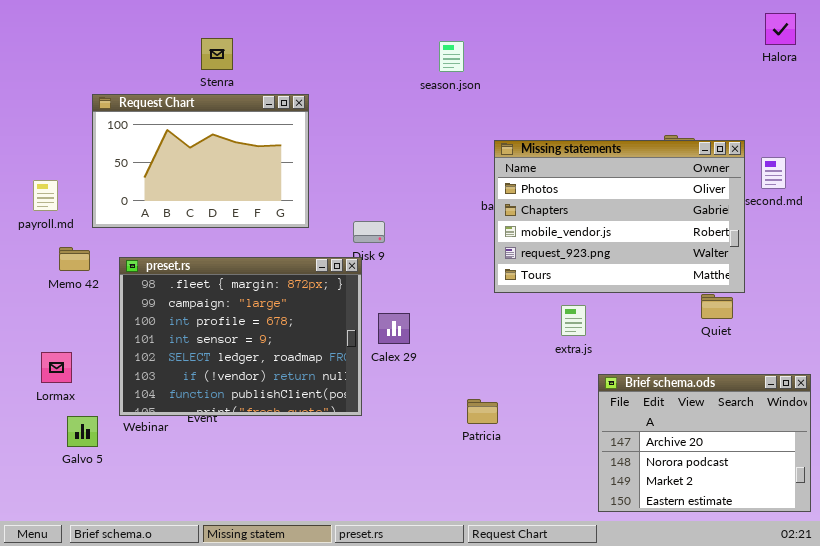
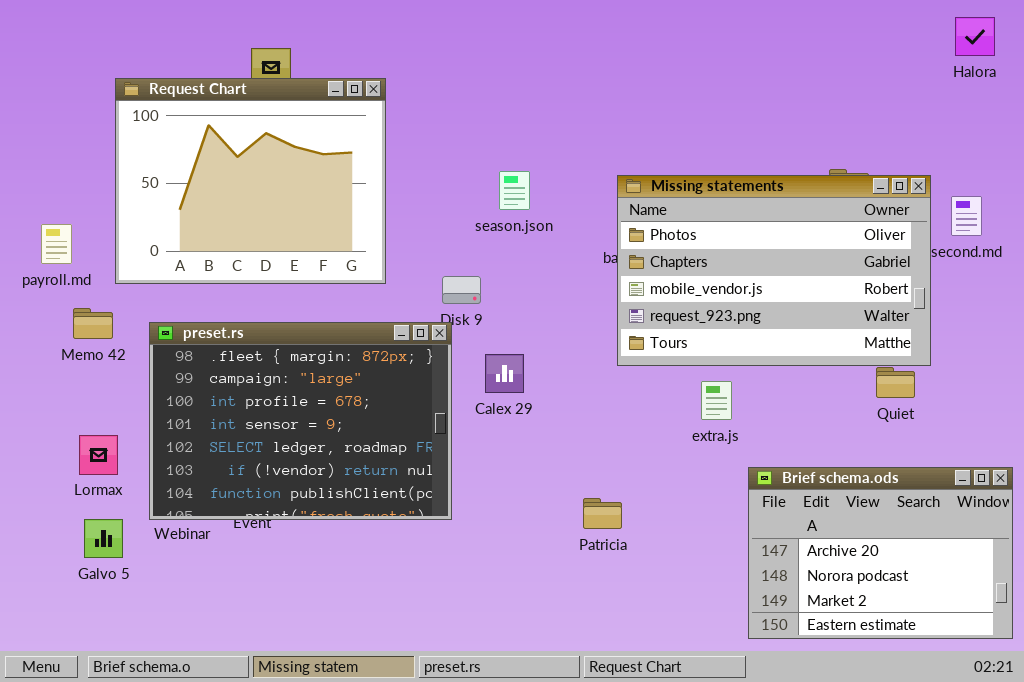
season.json: [439,41,464,72] -> [499,171,530,210], moved
Request Chart: [92,94,309,228] -> [115,78,386,284], resized
Calex 29: [378,313,410,344] -> [485,354,524,393], moved
Lormax: [41,352,72,383] -> [79,435,118,475], moved

